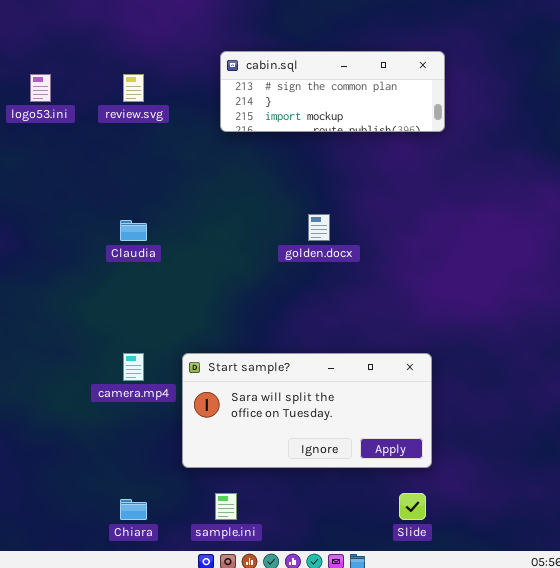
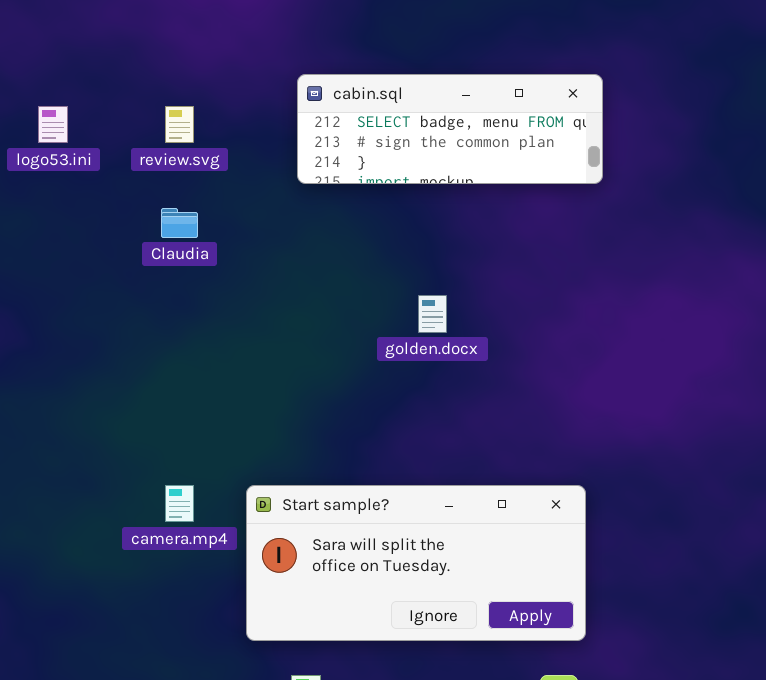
cabin.sql: [220,51,445,132] -> [297,74,603,184], scrolled up 1 row
Claudia: [120,220,147,241] -> [161,208,198,238], moved

